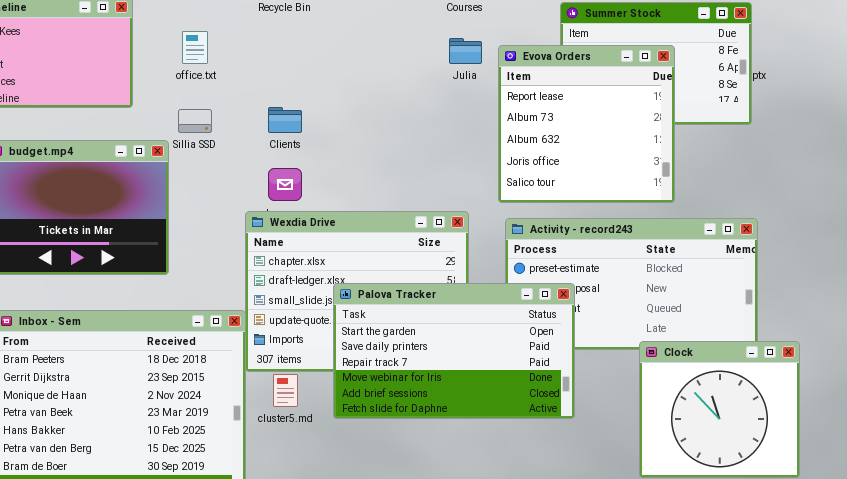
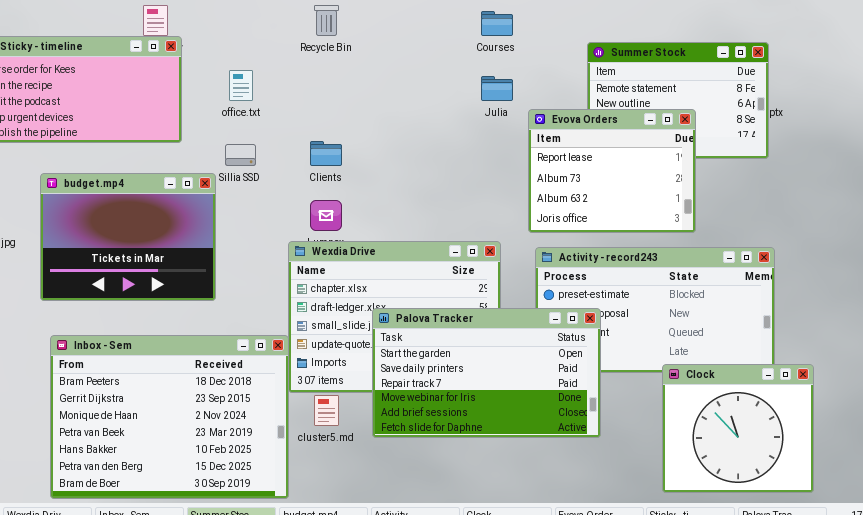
Evova Orders: [498,45,675,203] -> [528,109,696,233], resized

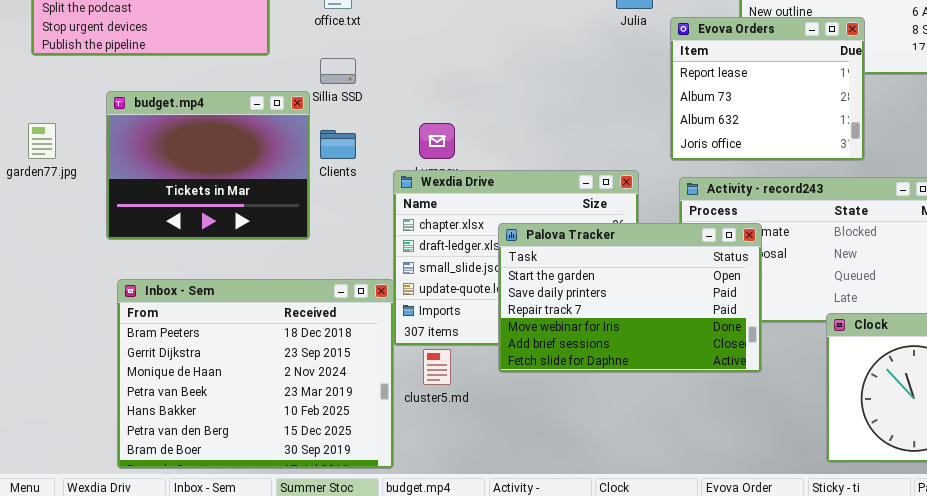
Clients: [310,141,342,166] -> [320,130,356,159], moved
Palova Tracker: [372,308,601,438] -> [498,223,762,373], moved

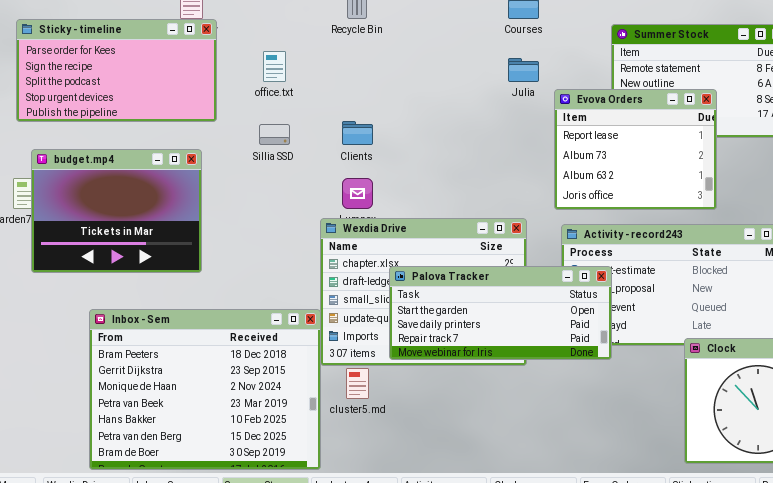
budget.mp4: [106,91,310,240] -> [31,149,202,273], moved
Clients: [320,130,356,159] -> [342,121,373,145], moved
Palova Tracker: [498,223,762,373] -> [389,266,612,360], moved, resized

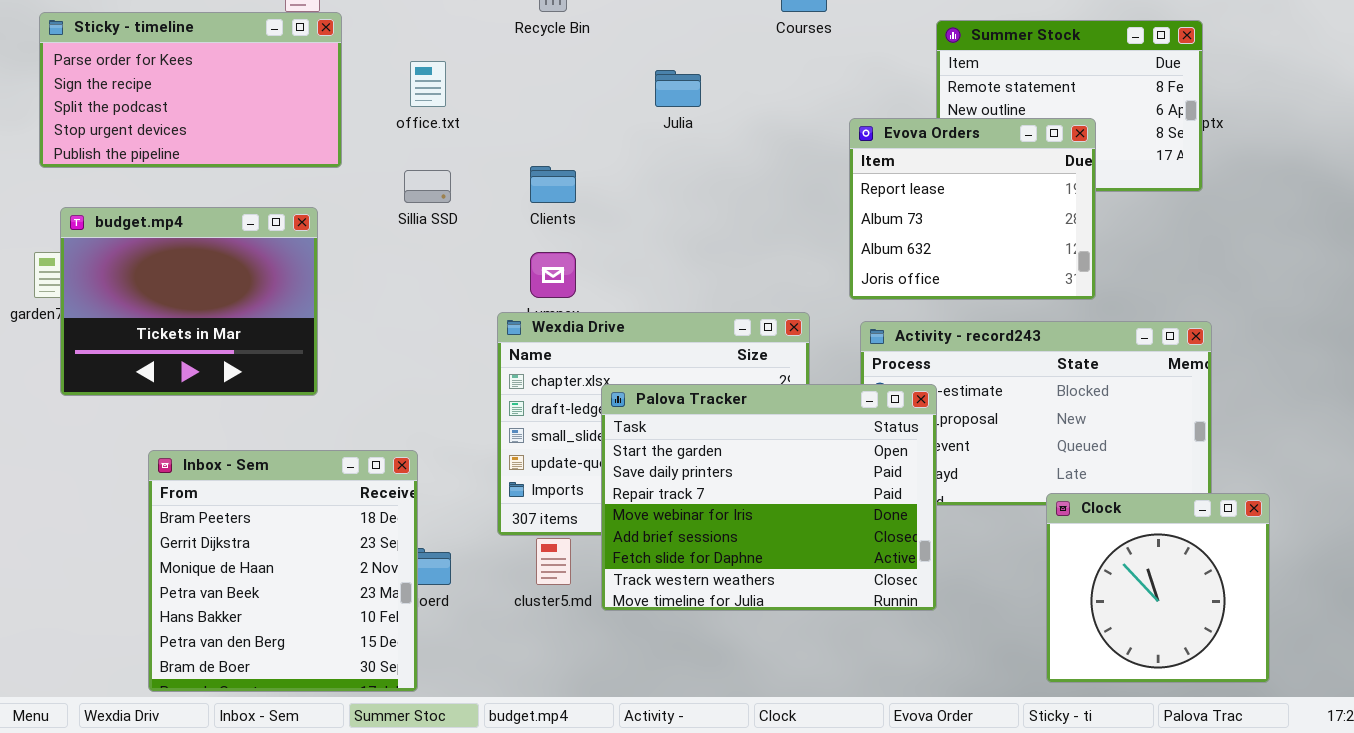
Julia: [508,58,539,82] -> [655,70,701,107], moved
Palova Tracker: [389,266,612,360] -> [601,384,937,611], resized
Inbox - Sem: [89,309,321,470] -> [148,450,418,692], resized

